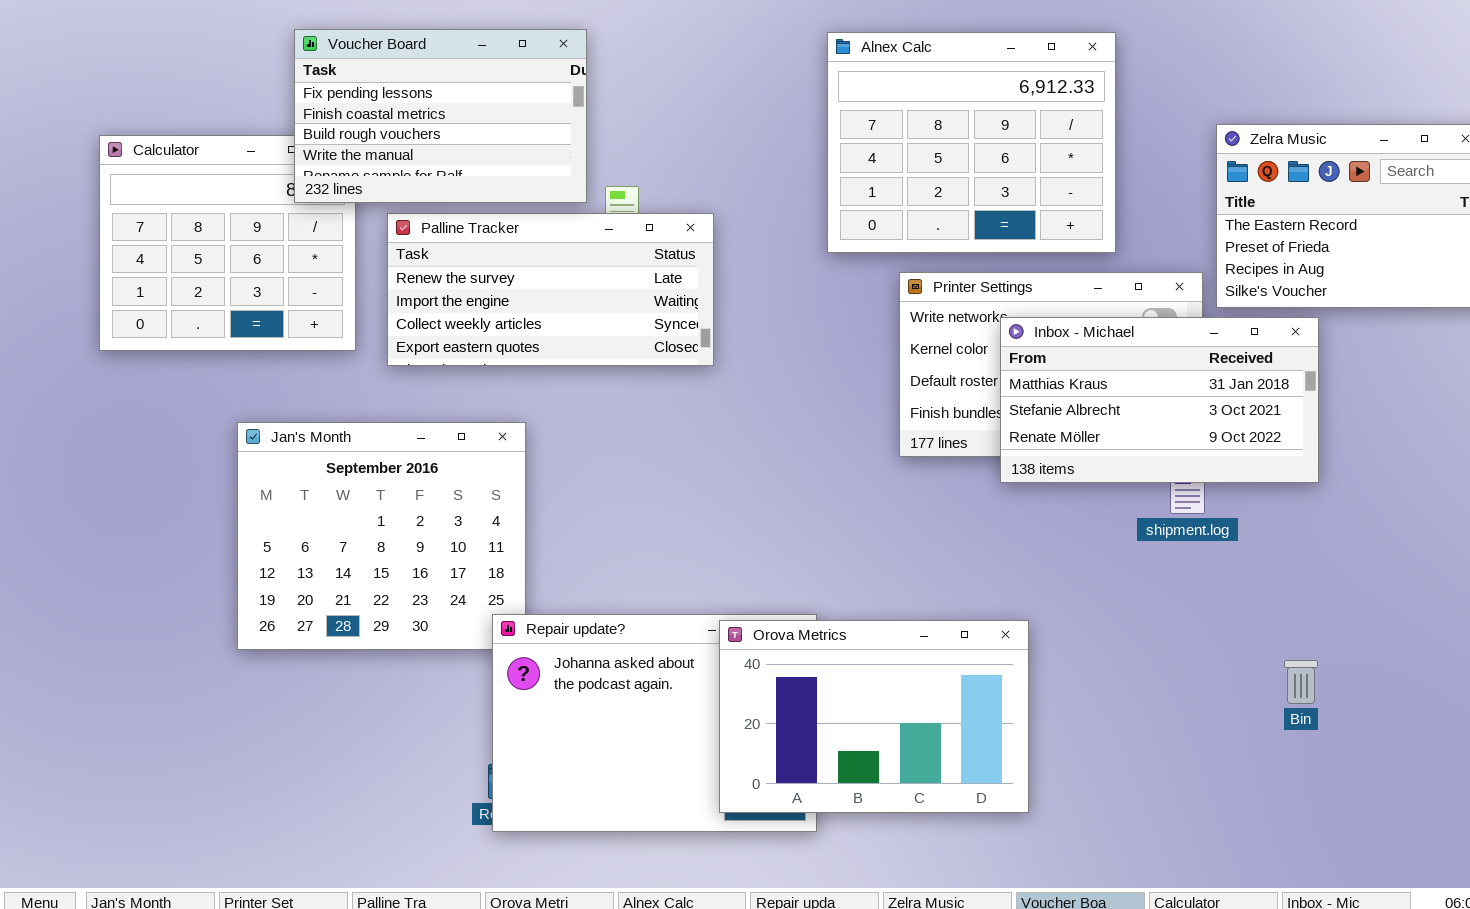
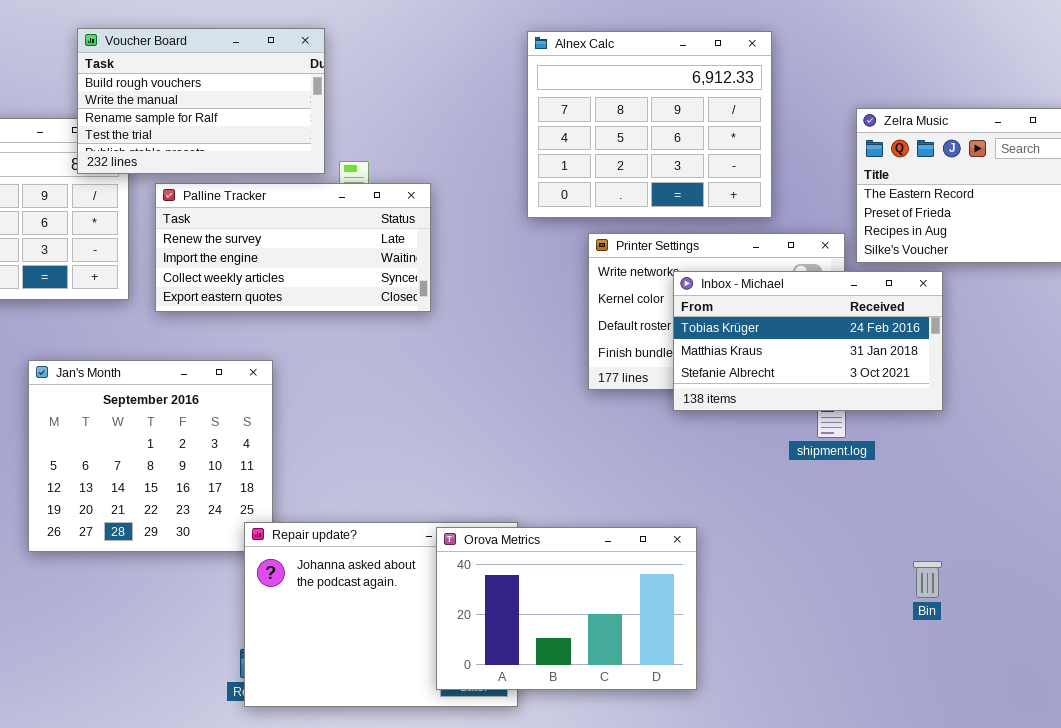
Voucher Board: [294,29,587,203] -> [77,28,325,174], scrolled down 2 rows
Inbox - Michael: [1000,317,1319,483] -> [673,271,943,411], scrolled up 1 row

